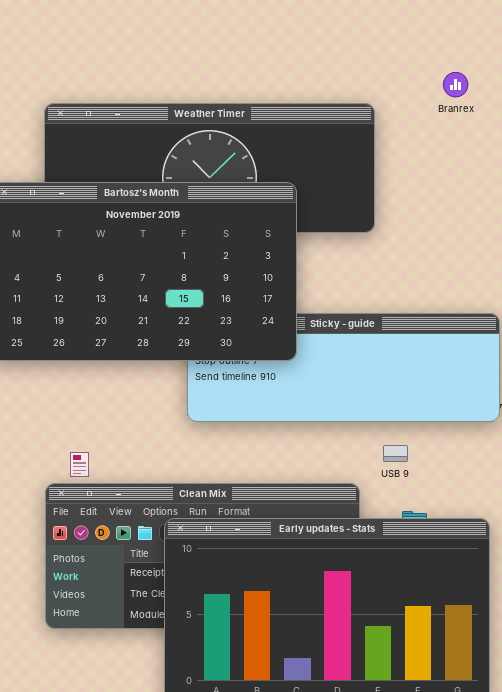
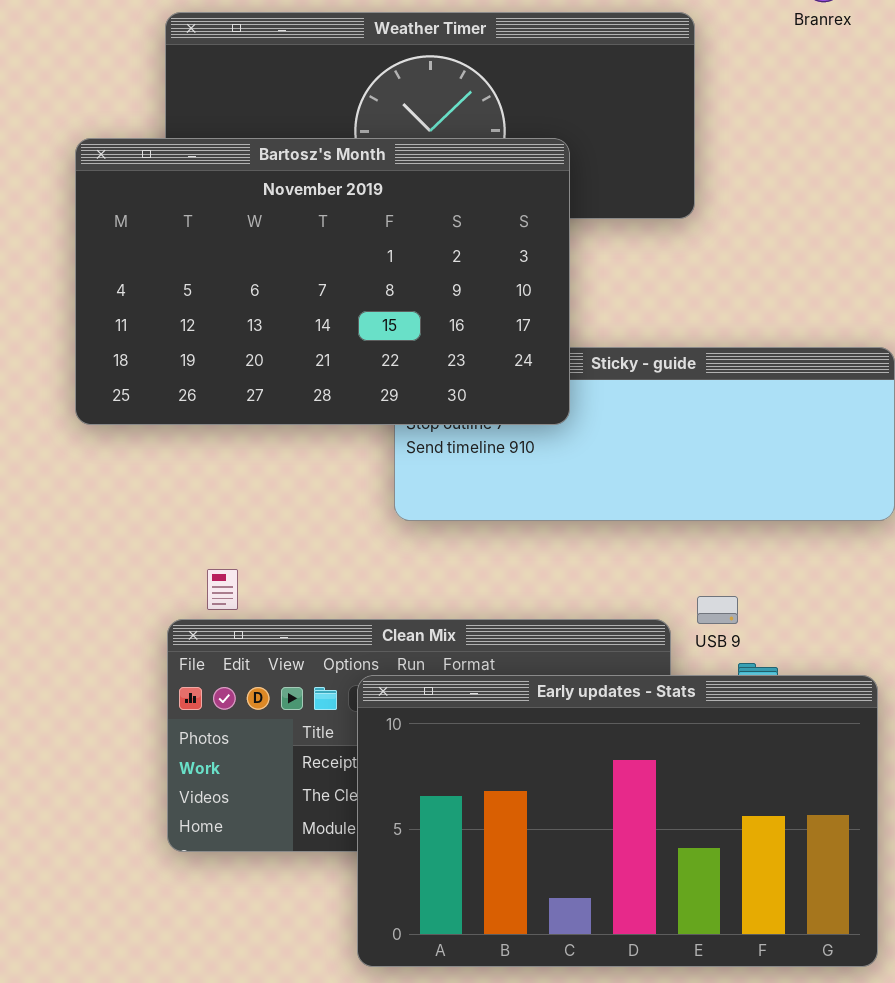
USB 9: [383,445,408,462] -> [697,596,738,624], moved

